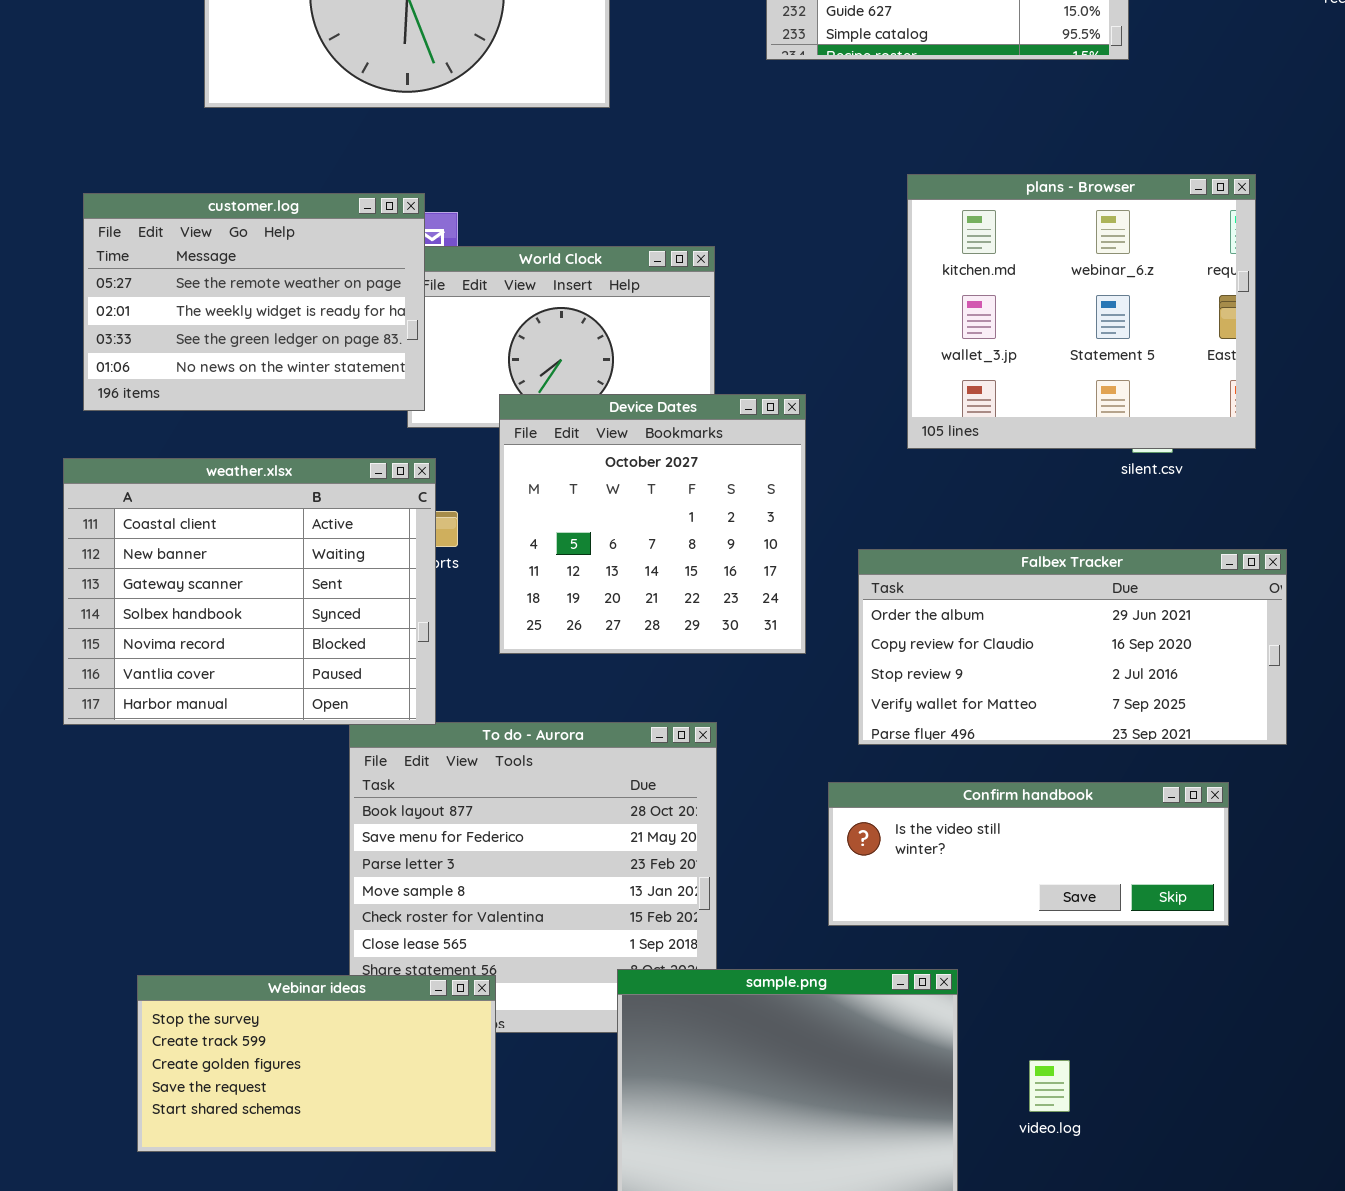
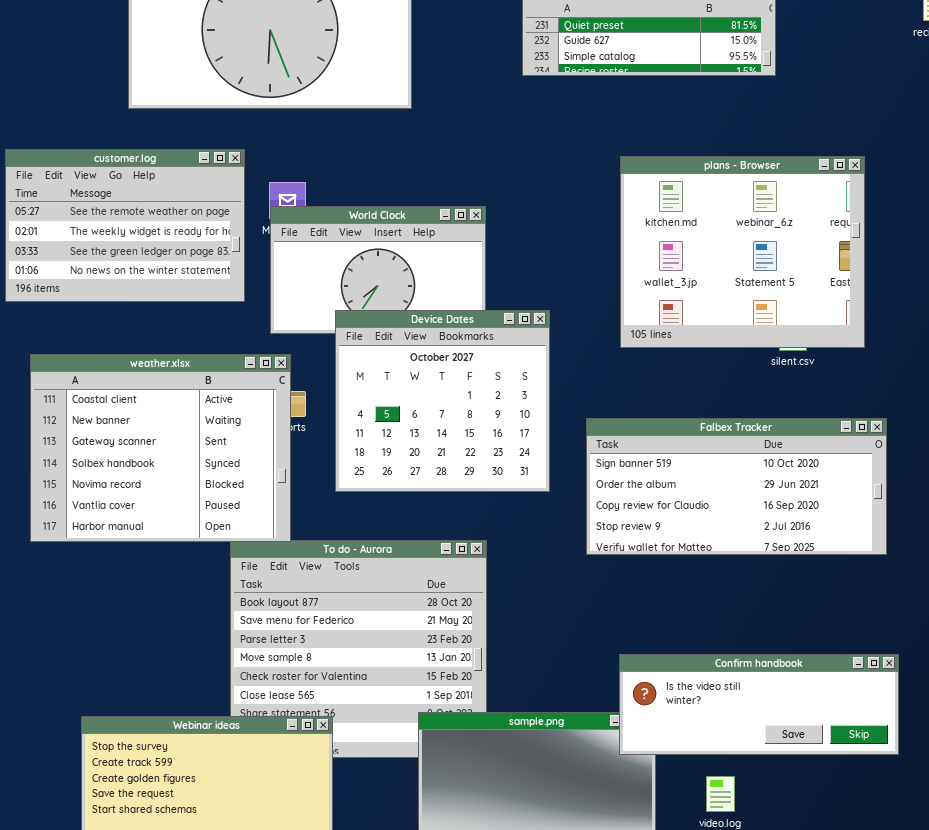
customer.log: [83,193,425,411] -> [5,149,245,302], moved
Falbex Tracker: [858,549,1287,745] -> [586,418,887,555], scrolled up 1 row
Confirm handbook: [828,782,1229,926] -> [619,654,899,755], moved

